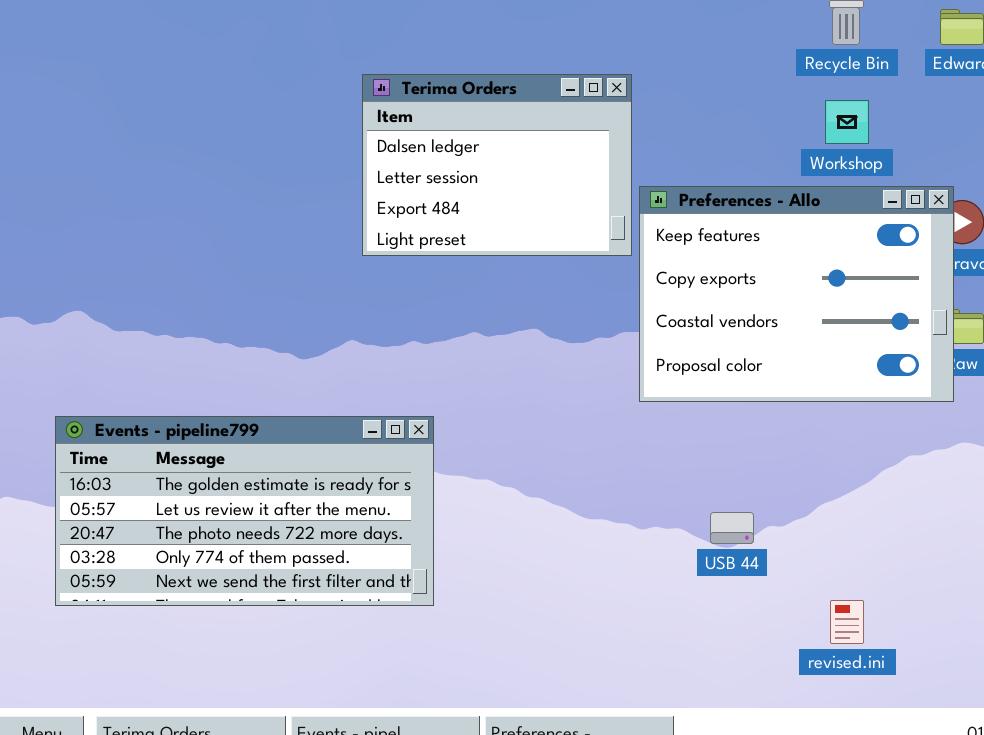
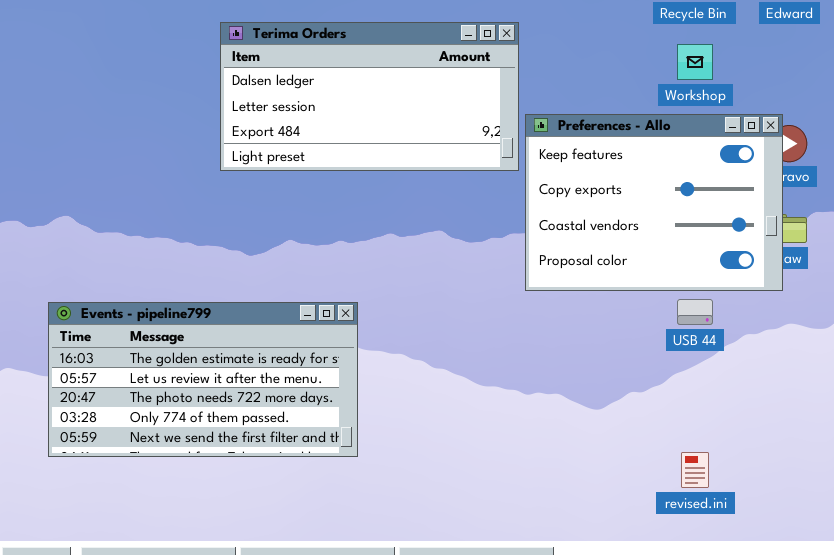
Terima Orders: [362,74,632,256] -> [220,22,519,171], resized
USB 44: [710,512,754,544] -> [677,299,713,325], moved

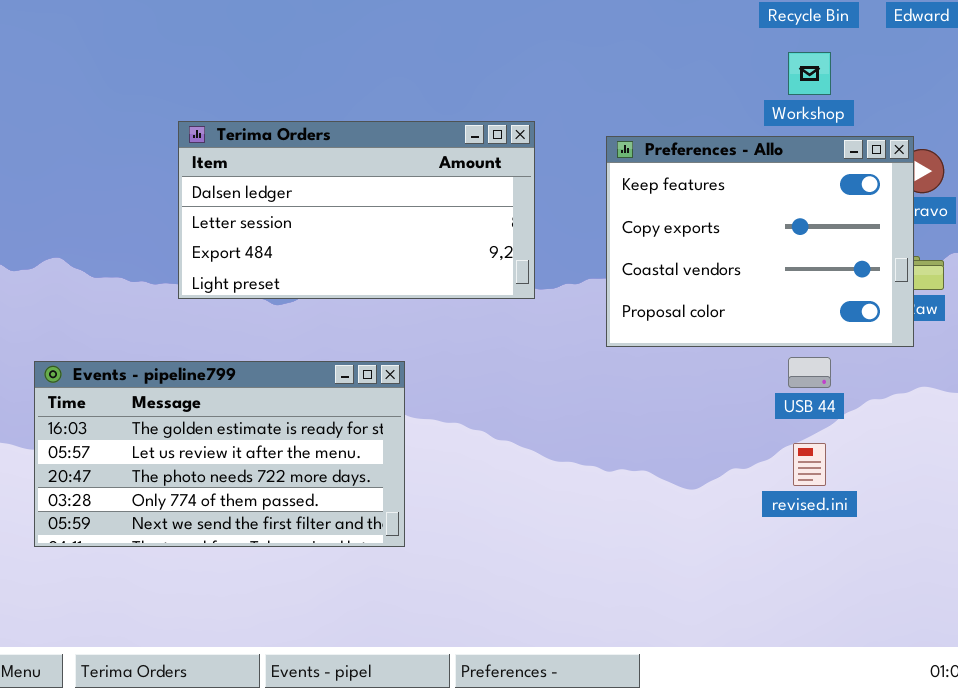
Terima Orders: [220,22,519,171] -> [178,121,535,299], moved
revised.ini: [681,452,709,488] -> [793,443,826,486], moved

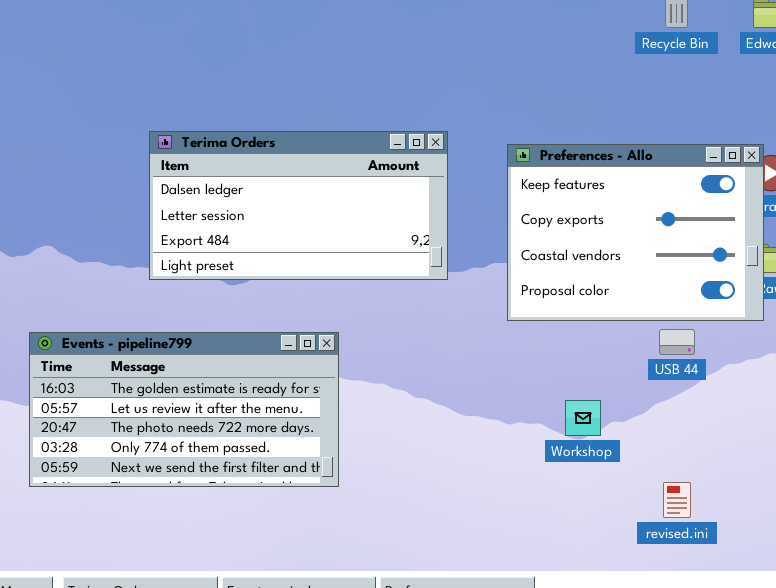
Workshop: [788,52,831,95] -> [565,400,601,436], moved
revised.ini: [793,443,826,486] -> [663,482,691,518], moved

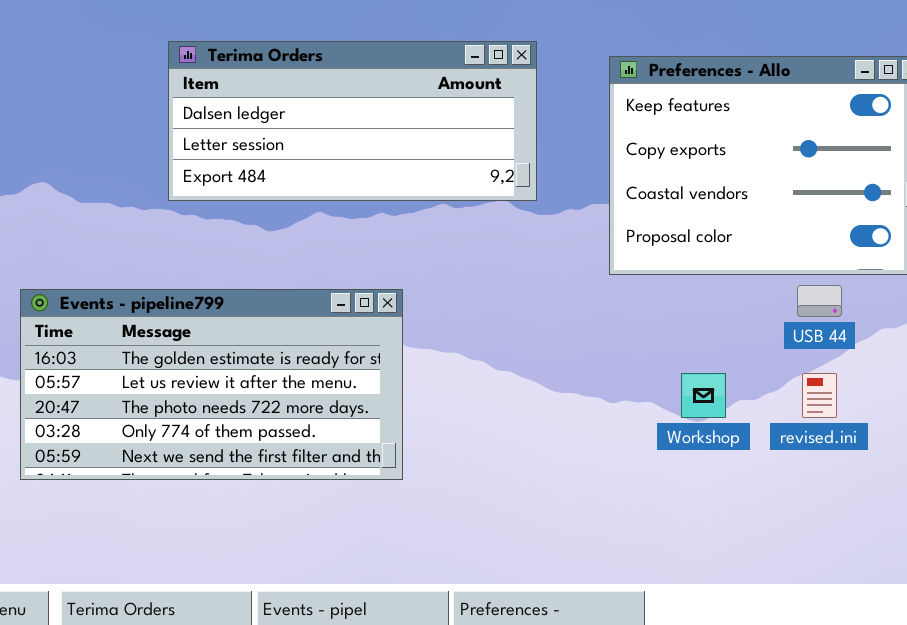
Terima Orders: [149,131,448,280] -> [168,41,537,201], resized
revised.ini: [663,482,691,518] -> [802,373,837,418], moved

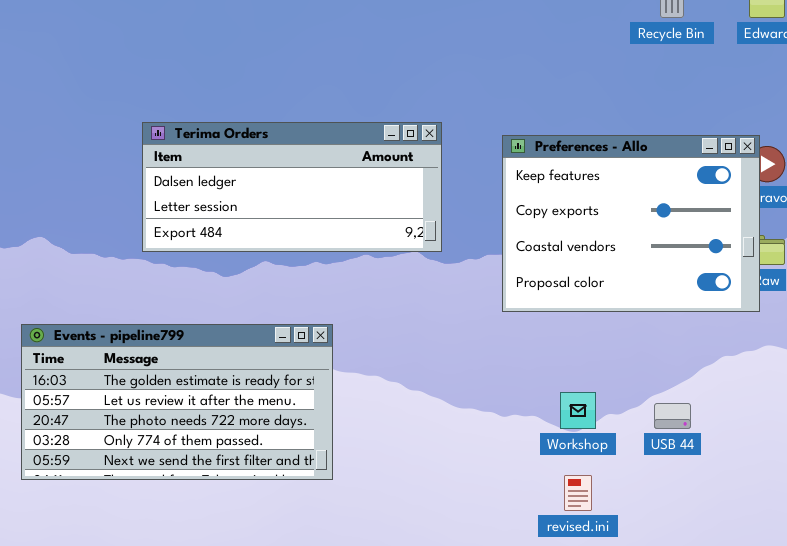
USB 44: [797,285,842,317] -> [654,403,691,429], moved
revised.ini: [802,373,837,418] -> [564,475,592,511], moved

